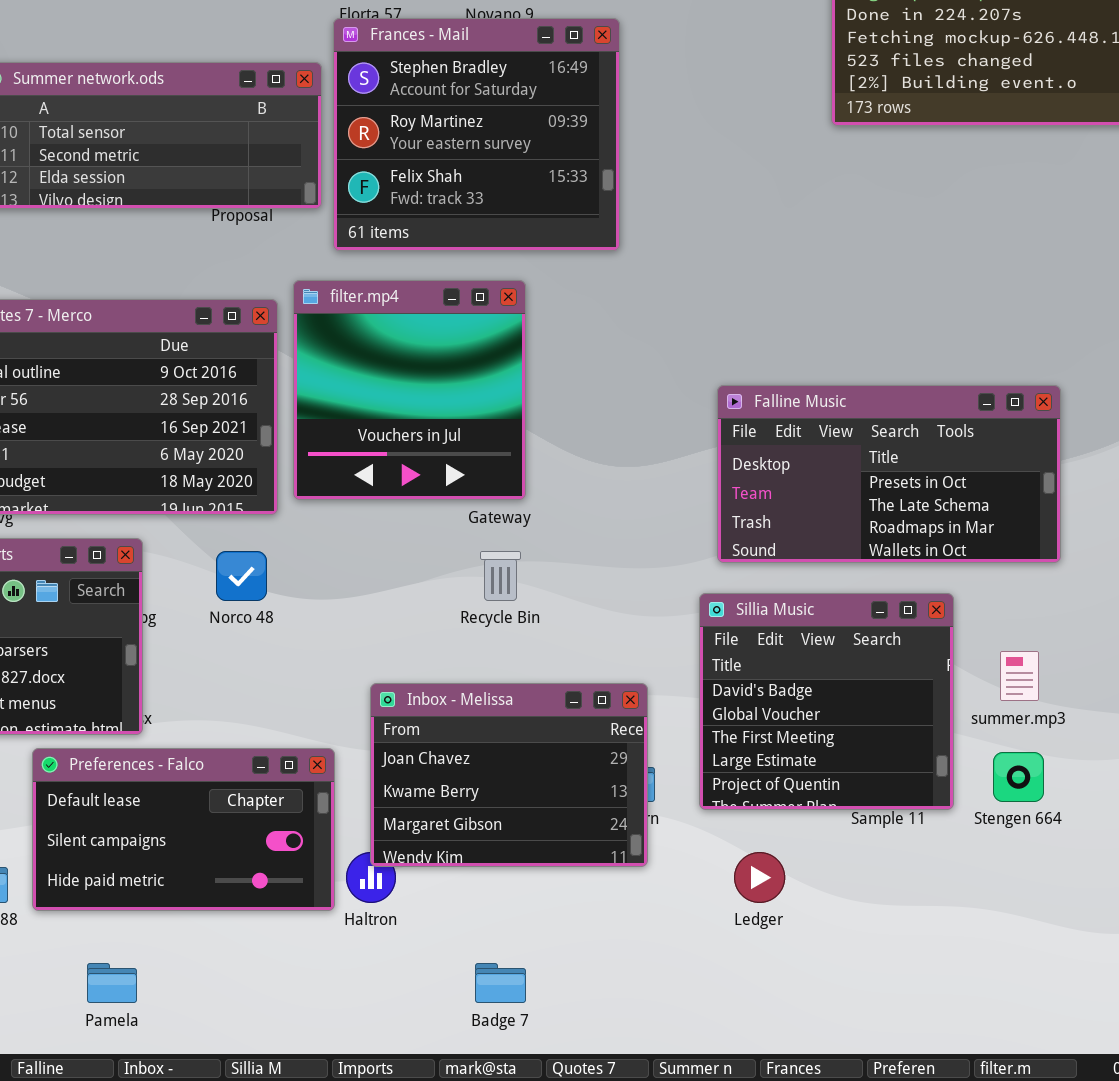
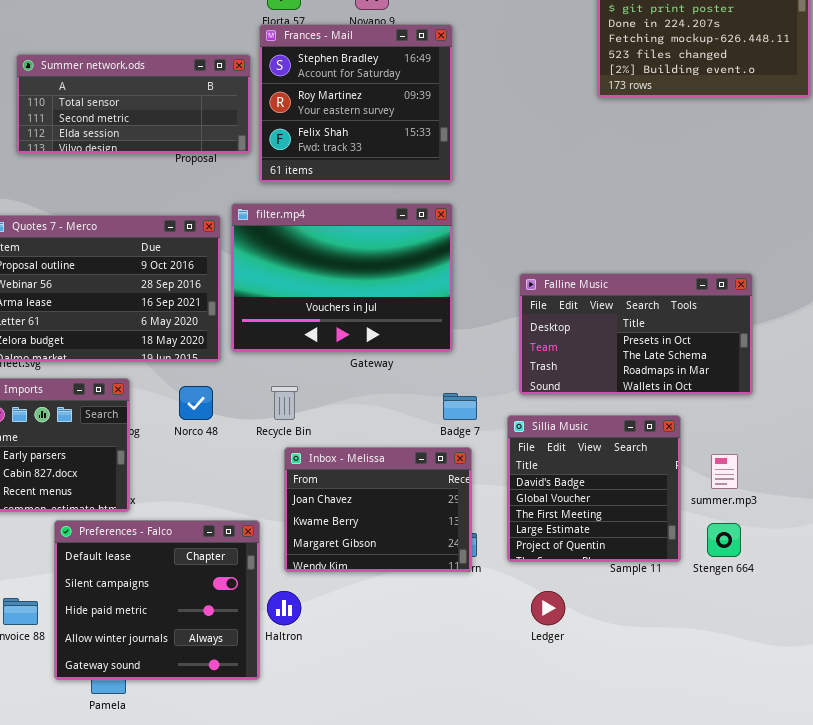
filter.mp4: [293,280,526,500] -> [231,203,453,352], resized
Recycle Bin: [480,551,521,601] -> [271,386,298,420], moved
Inbox - Melissa: [370,683,648,867] -> [284,447,472,572], moved
Preferences - Falco: [32,748,335,911] -> [54,520,260,680], resized
Badge 7: [475,963,526,1003] -> [443,393,477,420], moved

